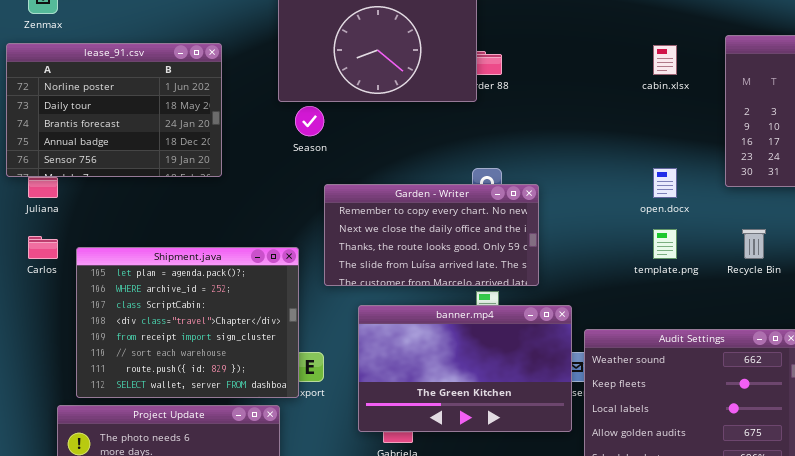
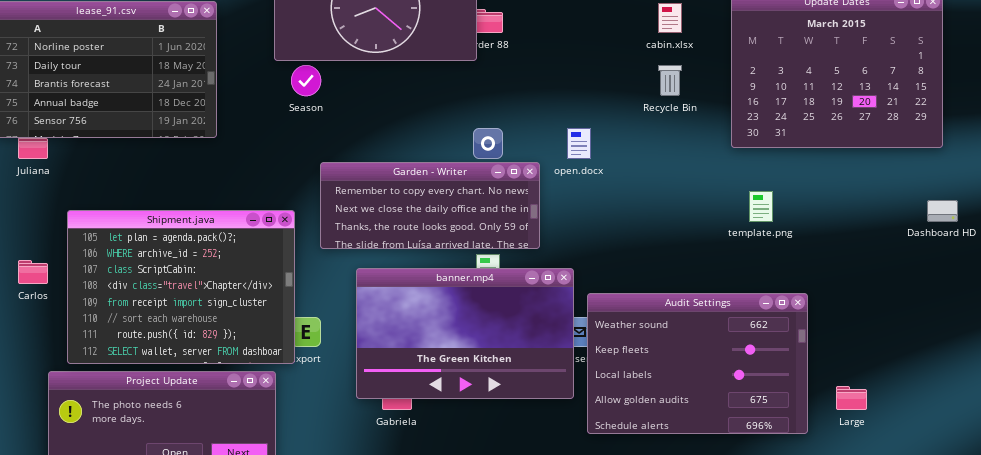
open.docx: [653,168,677,198] -> [567,128,591,159], moved
Garden - Writer: [324,184,539,286] -> [320,162,540,249], resized
template.png: [653,229,677,259] -> [749,191,773,222], moved
Recycle Bin: [742,229,766,259] -> [658,65,682,96], moved
Carlos: [28,236,58,259] -> [18,260,48,284], moved

